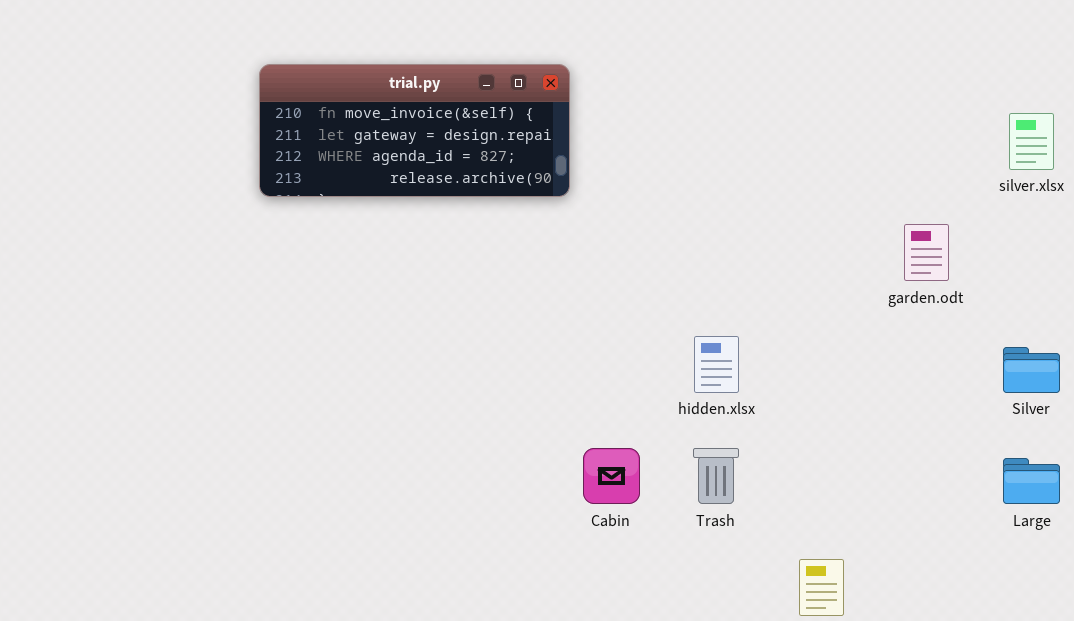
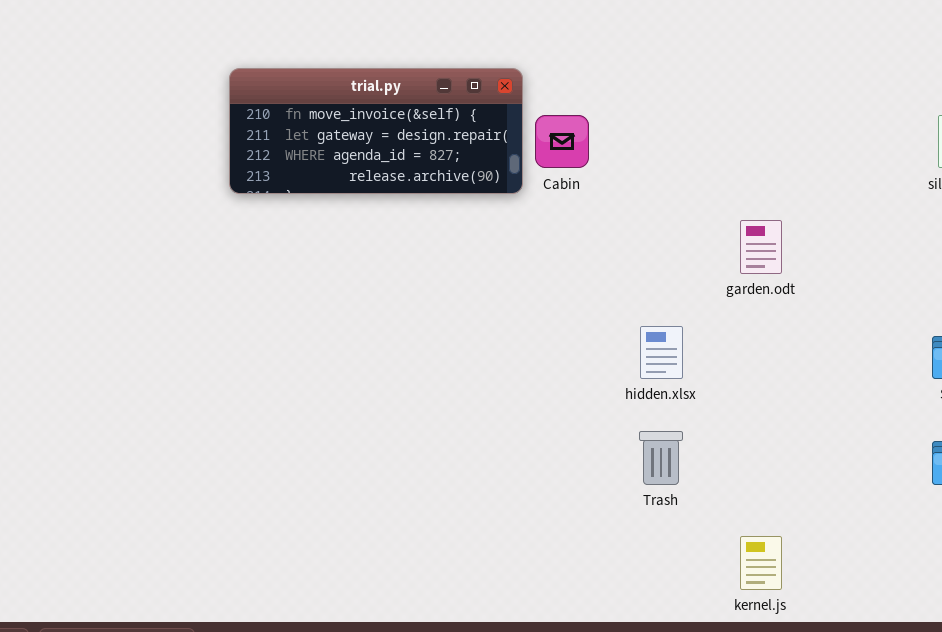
garden.odt: [904,224,949,281] -> [740,220,782,274], moved
Cabin: [583,448,640,504] -> [535,115,589,168], moved

